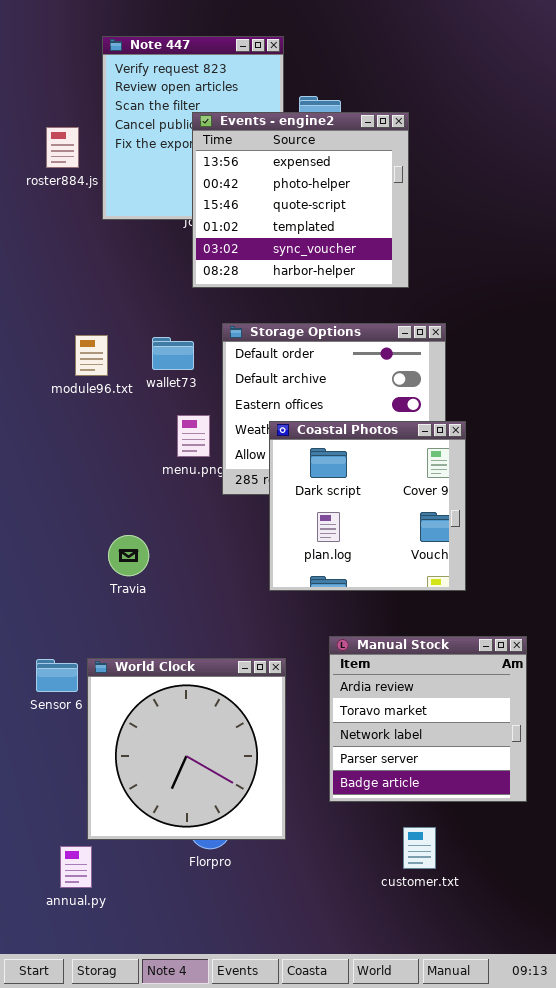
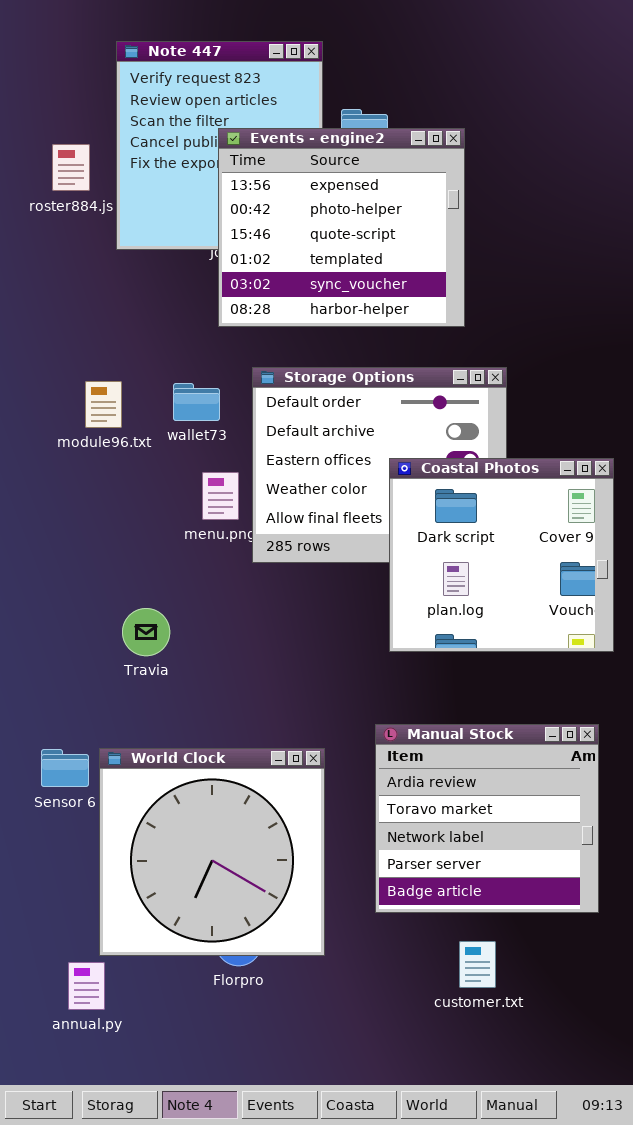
Coastal Photos: [269,421,466,591] -> [389,458,614,652], moved

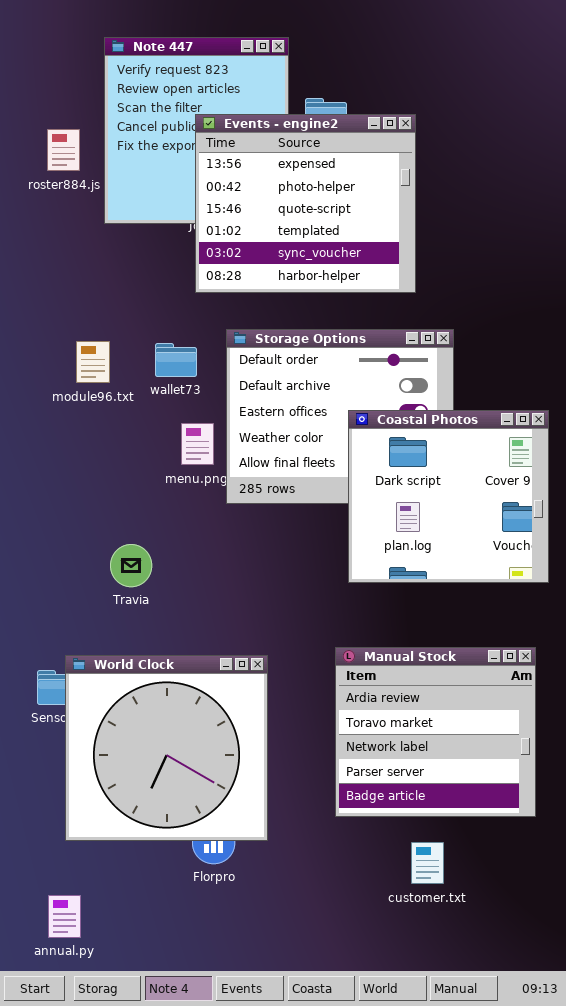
World Clock: [99,748,325,956] -> [65,655,268,841], moved
annual.py: [68,962,105,1010] -> [48,895,81,938], moved

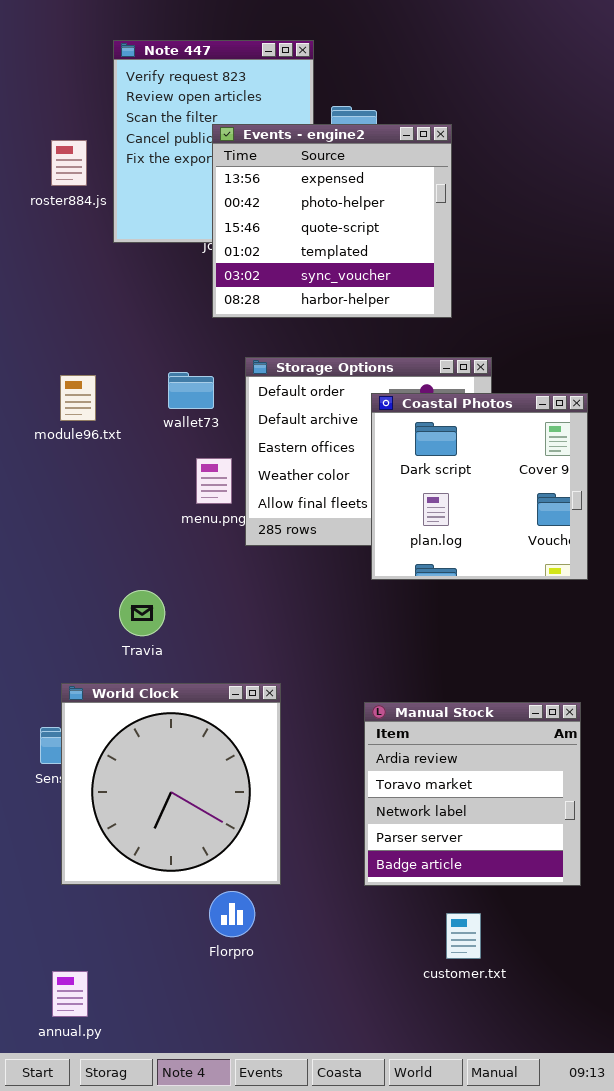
module96.txt: [76,341,110,383] -> [60,375,96,421], moved
Coastal Photos: [348,410,549,583] -> [371,393,588,580], moved
World Clock: [65,655,268,841] -> [61,683,281,885], moved

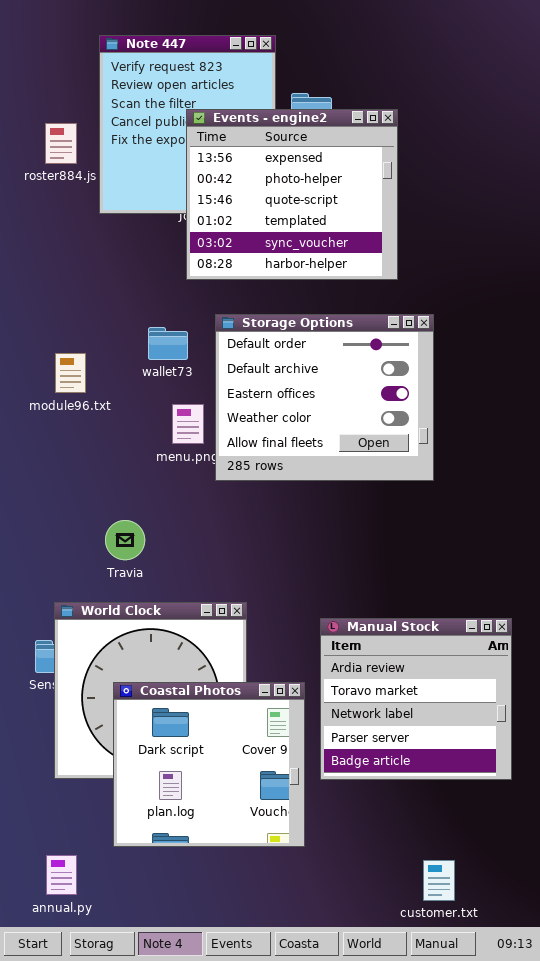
module96.txt: [60,375,96,421] -> [55,353,86,393], moved
Coastal Photos: [371,393,588,580] -> [113,682,305,847], moved
customer.txt: [446,913,481,959] -> [423,860,455,901], moved

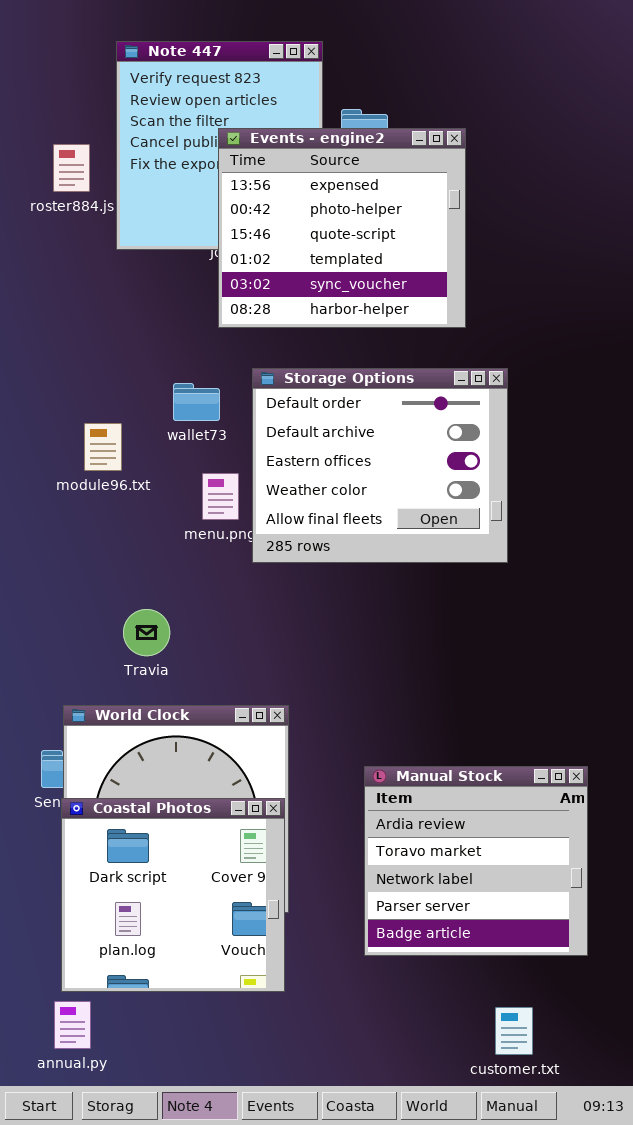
module96.txt: [55,353,86,393] -> [84,423,122,471], moved
Manual Stock: [320,618,512,780] -> [364,766,588,956], moved
Coastal Photos: [113,682,305,847] -> [61,798,285,992], moved

